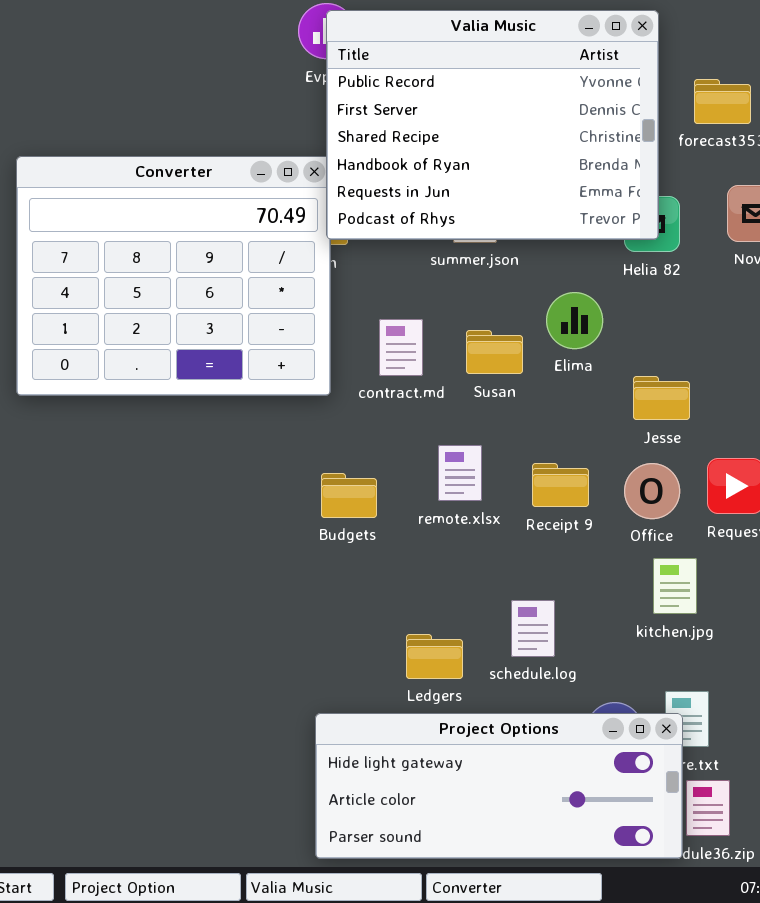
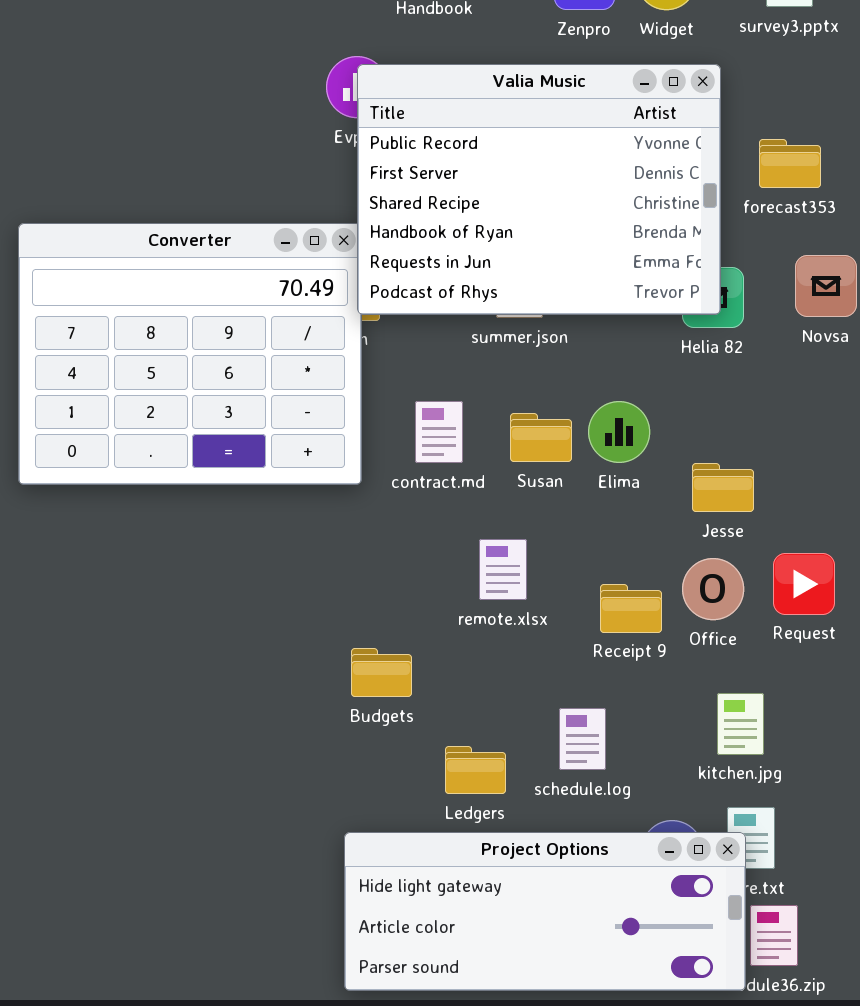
Elima: [546,292,603,349] -> [588,401,650,463], moved
Receipt 9: [532,463,589,507] -> [600,584,662,633], moved
Budgets: [321,473,377,518] -> [351,648,412,697], moved
kitchen.jpg: [653,558,697,614] -> [717,693,764,755], moved

